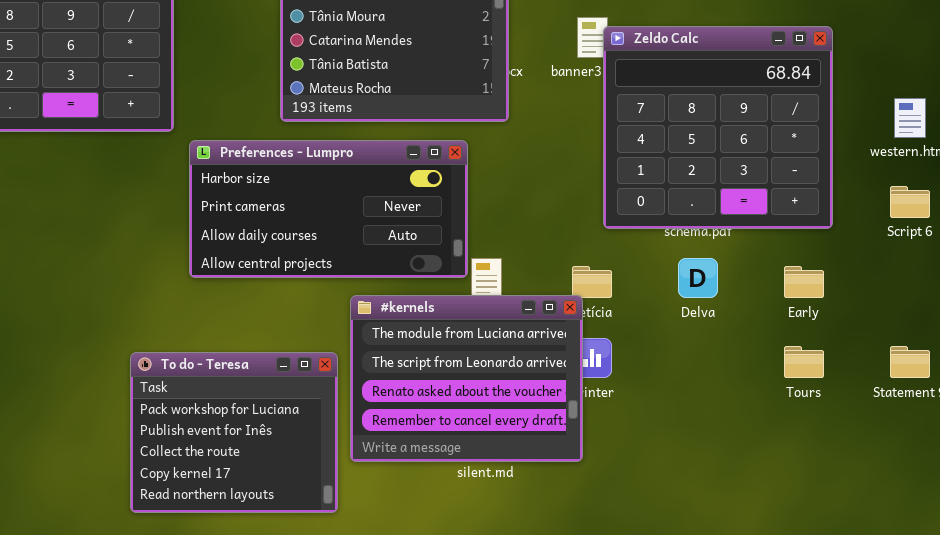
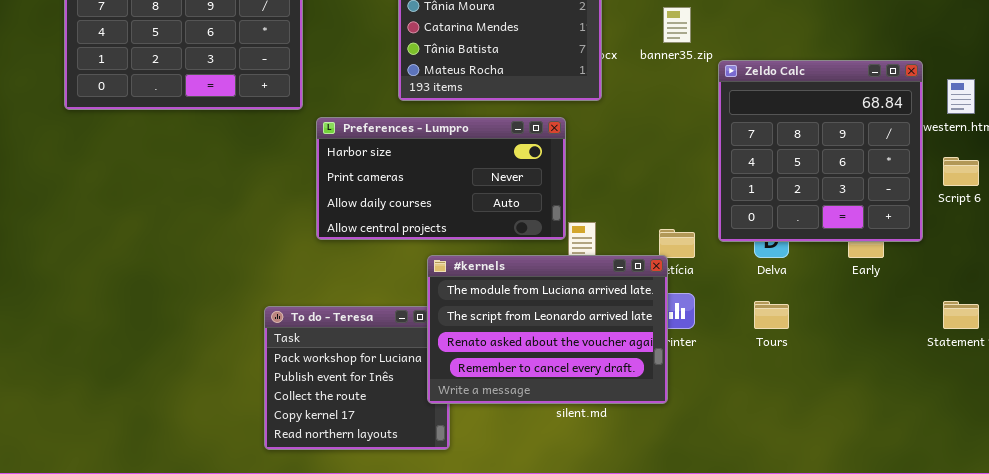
Zeldo Calc: [603,26,833,229] -> [718,60,923,242], moved
#kernels: [350,295,583,462] -> [427,255,668,404], resized
Tours: [784,346,824,378] -> [754,301,789,329], moved

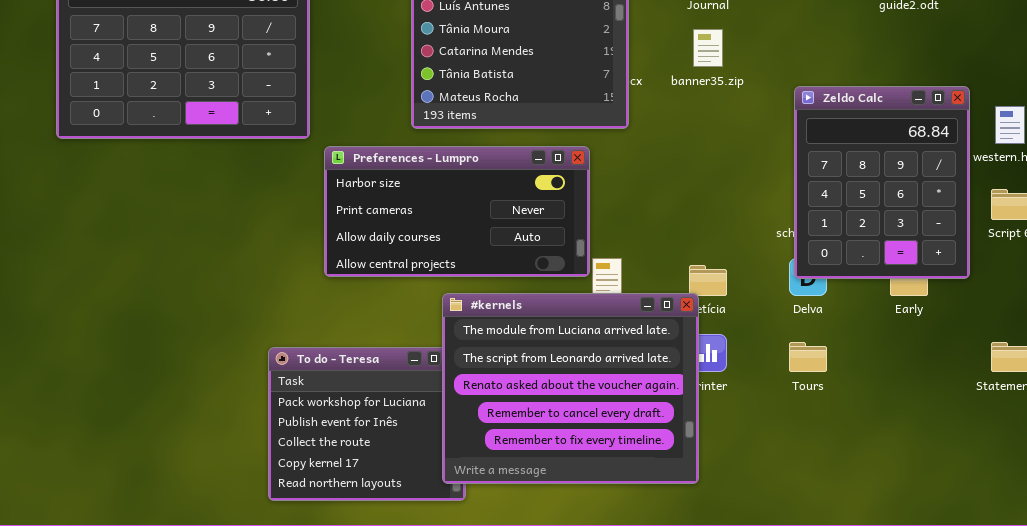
Zeldo Calc: [718,60,923,242] -> [794,86,970,279], resized
#kernels: [427,255,668,404] -> [442,293,699,484], resized

